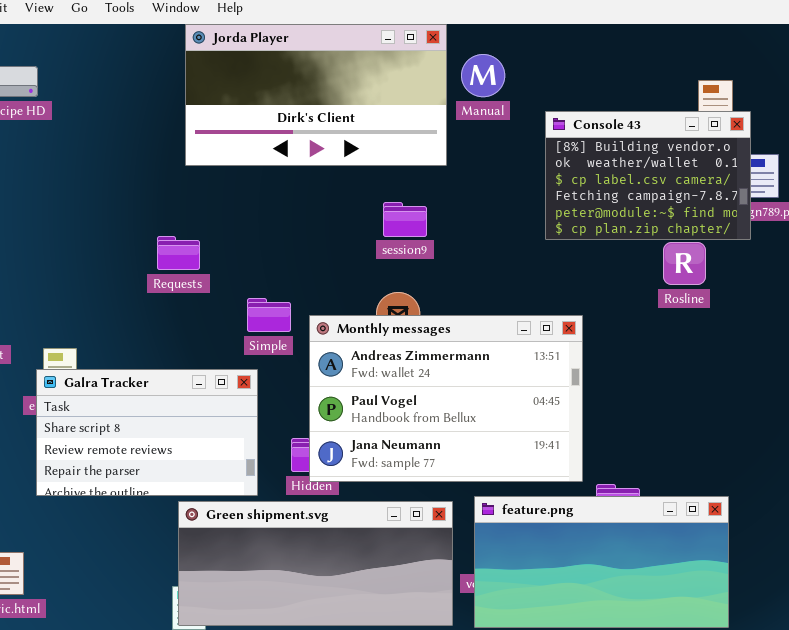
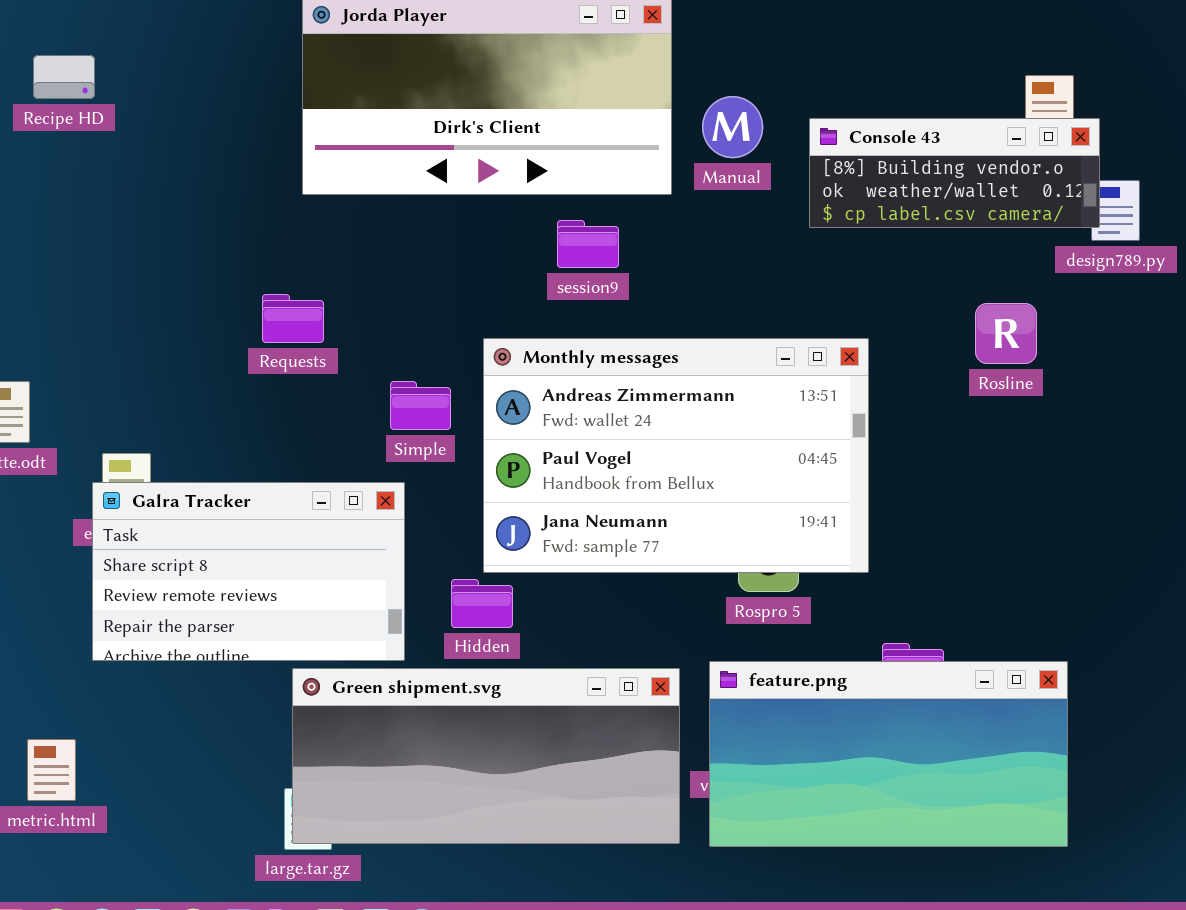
Manual: [461,54,505,97] -> [702,96,763,158], moved
Console 43: [545,111,751,240] -> [809,118,1100,228], resized
session9: [383,202,427,237] -> [557,220,619,268], moved
Monthly messages: [309,315,583,482] -> [483,338,869,573], moved

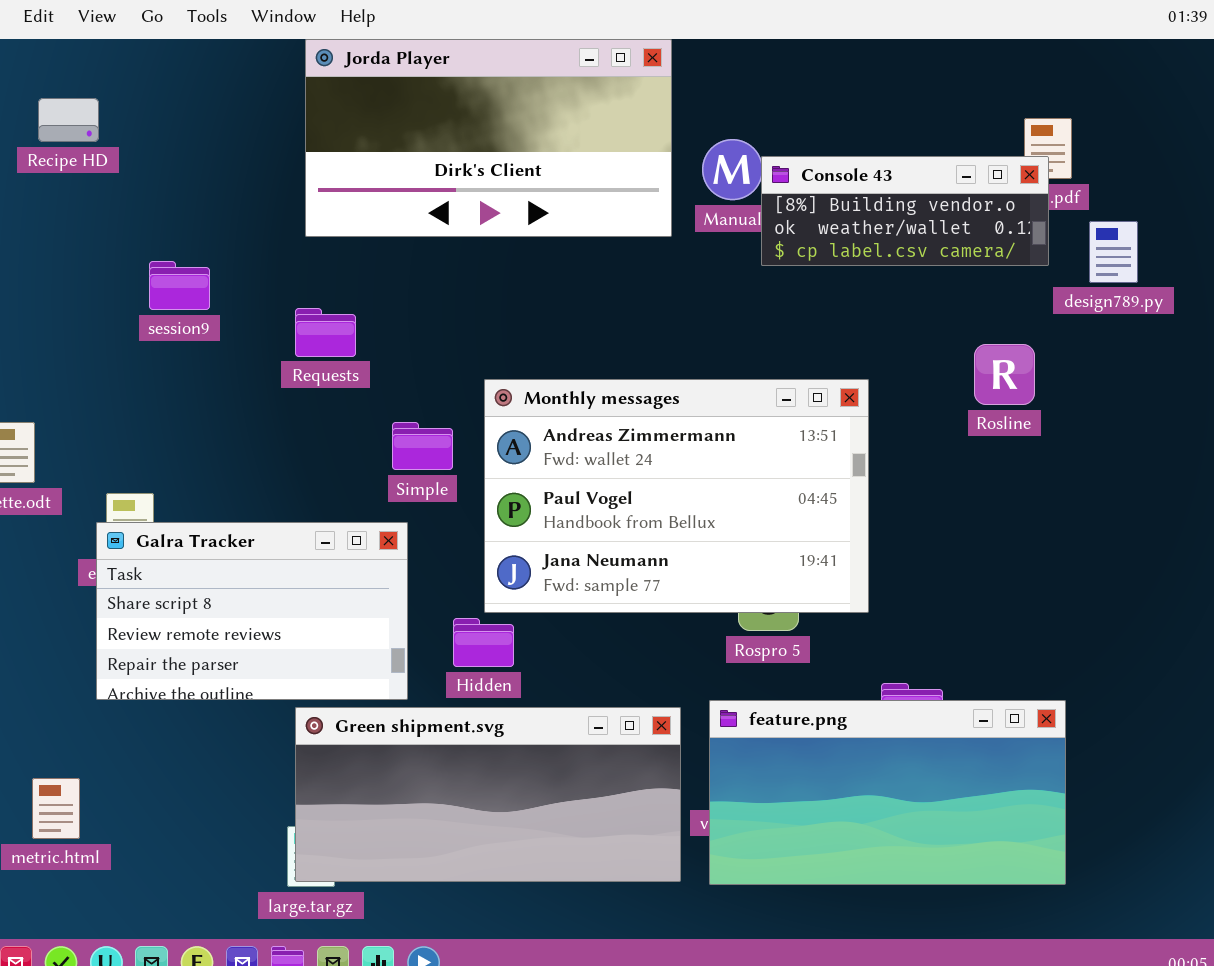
Console 43: [809,118,1100,228] -> [761,156,1049,266], moved
session9: [557,220,619,268] -> [149,261,210,310], moved
Requests: [262,294,324,343] -> [295,308,356,357], moved

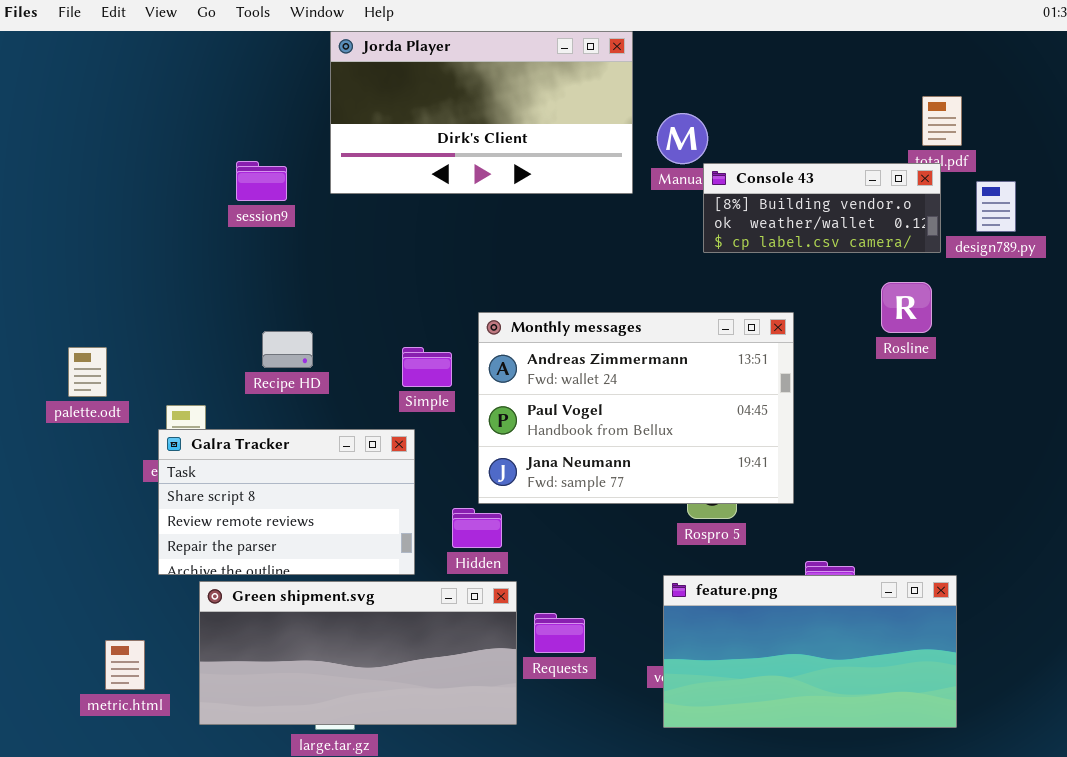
Recipe HD: [38,98,99,142] -> [262,331,313,368], moved
Console 43: [761,156,1049,266] -> [703,163,941,253], moved
session9: [149,261,210,310] -> [236,161,287,201], moved
Requests: [295,308,356,357] -> [534,613,585,653], moved
Green shipment.svg: [295,707,681,882] -> [199,581,517,725], moved

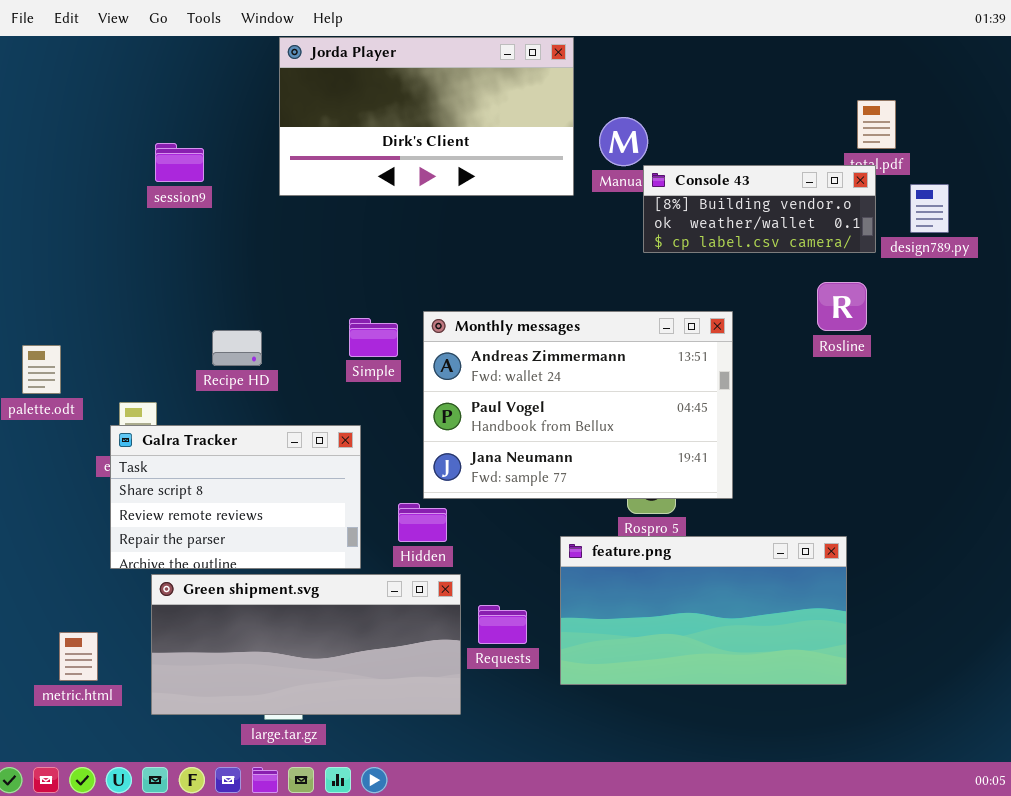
session9: [236,161,287,201] -> [155,143,204,182], moved
Simple: [402,347,452,387] -> [349,318,398,357], moved
feature.png: [663,575,957,728] -> [560,536,847,685], moved

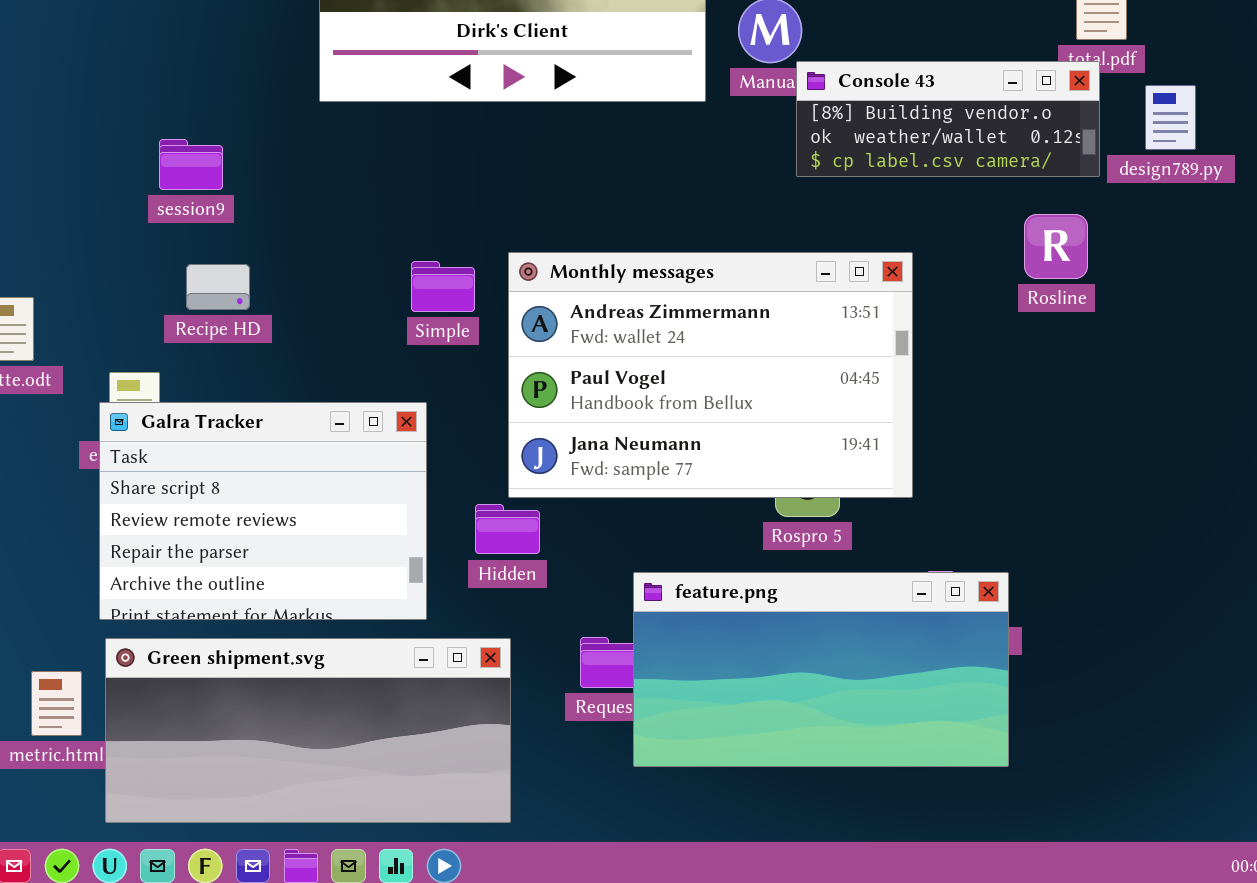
session9: [155,143,204,182] -> [159,139,223,190], moved
Recipe HD: [212,330,262,366] -> [186,264,250,310], moved
Galra Tracker: [110,425,361,569] -> [99,402,427,620], resized
feature.png: [560,536,847,685] -> [633,572,1009,767], moved
Green shipment.svg: [151,574,461,715] -> [105,638,511,823], moved

